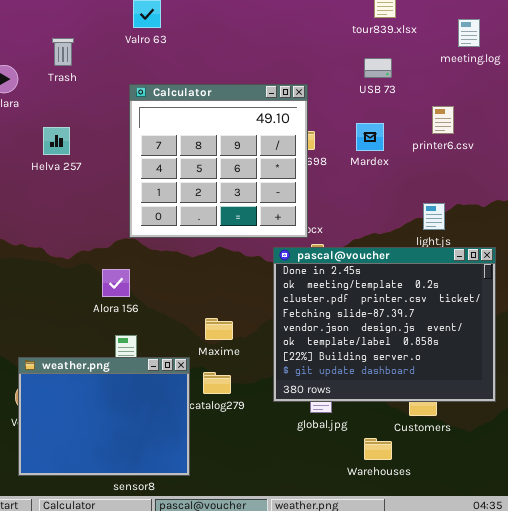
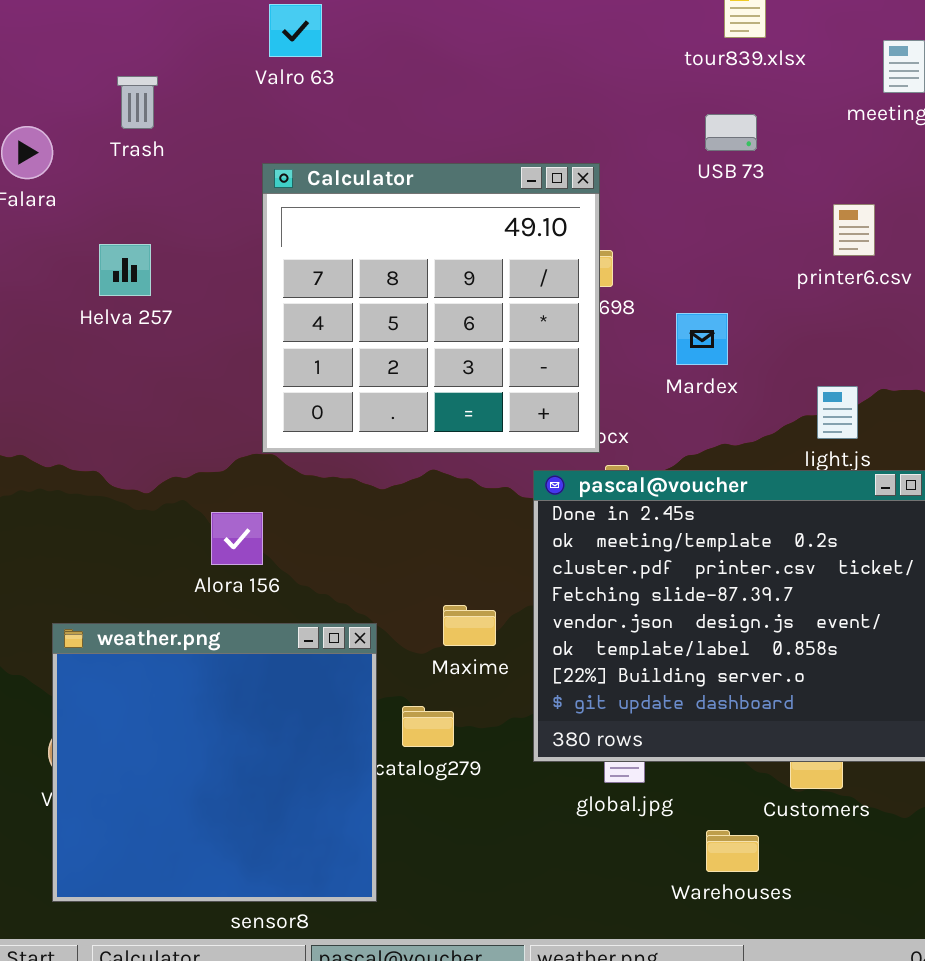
Mardex: [356,123,384,151] -> [676,313,728,365], moved
Maxime: [205,318,233,340] -> [443,605,496,646], moved
weather.png: [18,357,190,476] -> [52,623,377,902], resized

